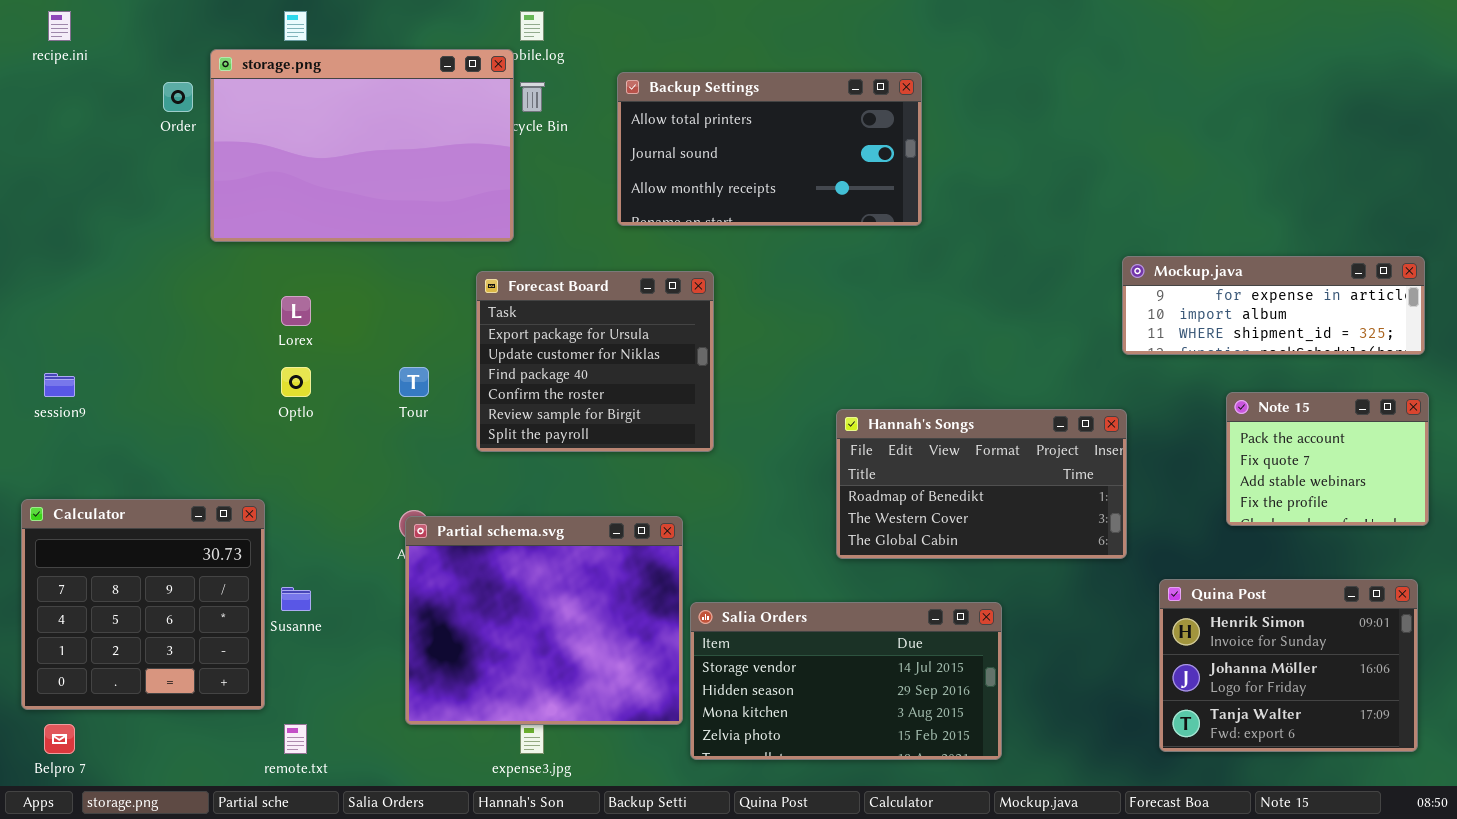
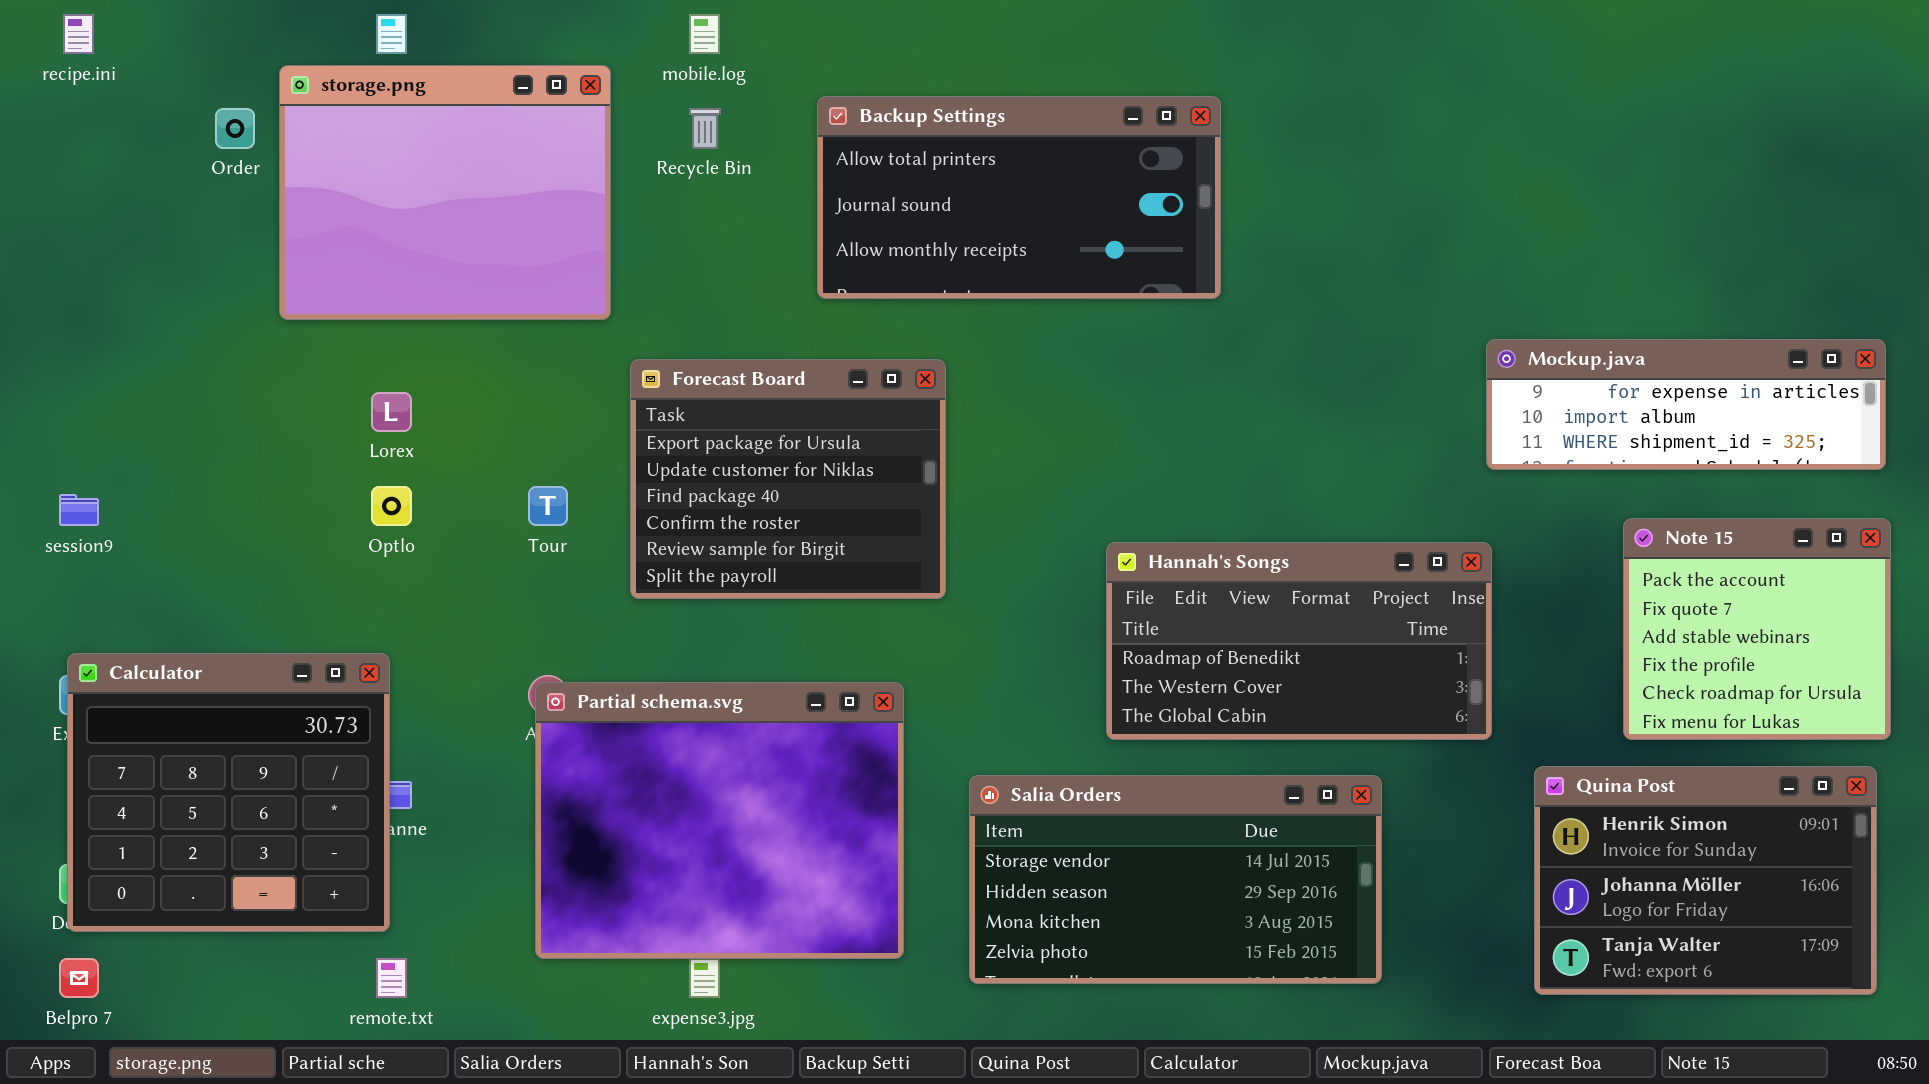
storage.png: [210,49,514,242] -> [279,65,611,320], resized
Note 15: [1226,392,1429,526] -> [1623,518,1891,740], resized
Calculator: [21,499,265,710] -> [67,653,390,932], moved
Salia Orders: [690,602,1002,760] -> [969,775,1382,984], moved

